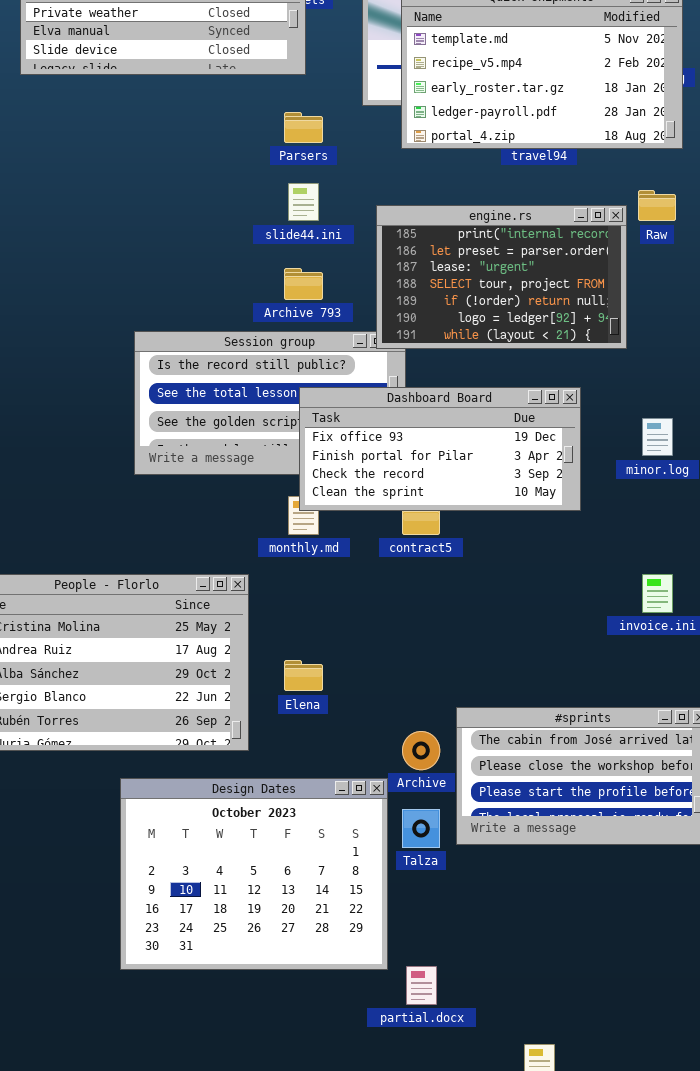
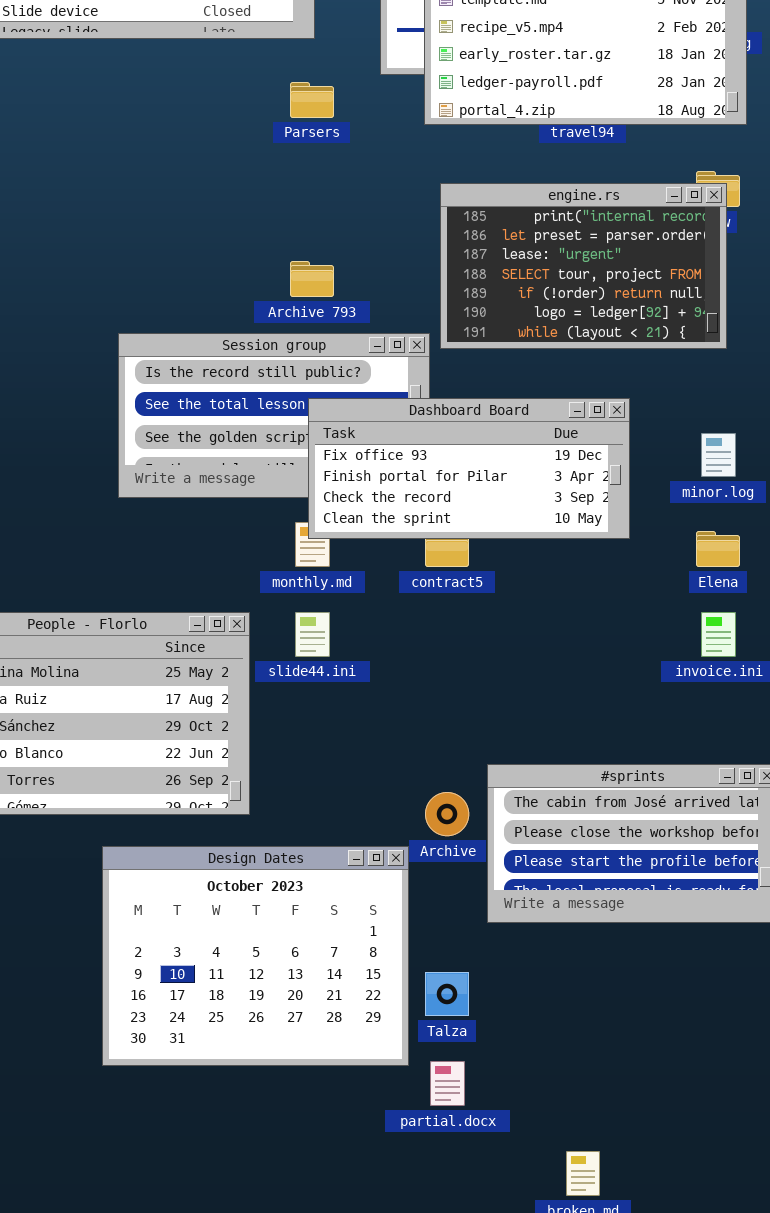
slide44.ini: [288,183,319,221] -> [295,612,330,657], moved
engine.rs: [376,205,627,349] -> [440,183,727,349], moved
Elena: [284,660,323,691] -> [696,531,740,567], moved
Talza: [402,809,440,848] -> [425,972,469,1016], moved

